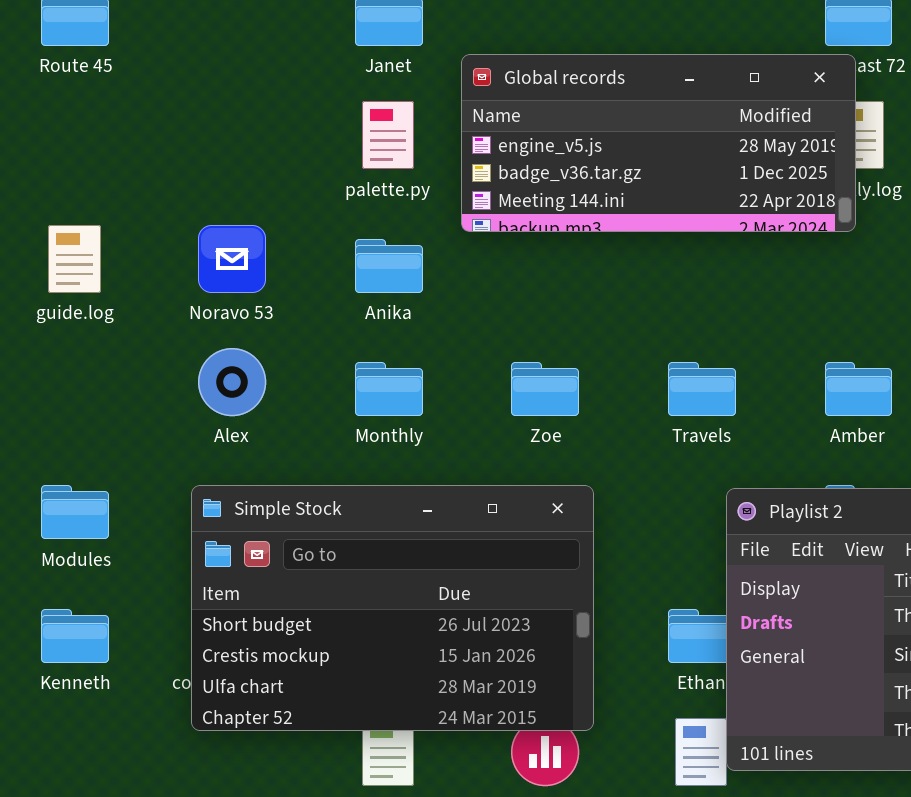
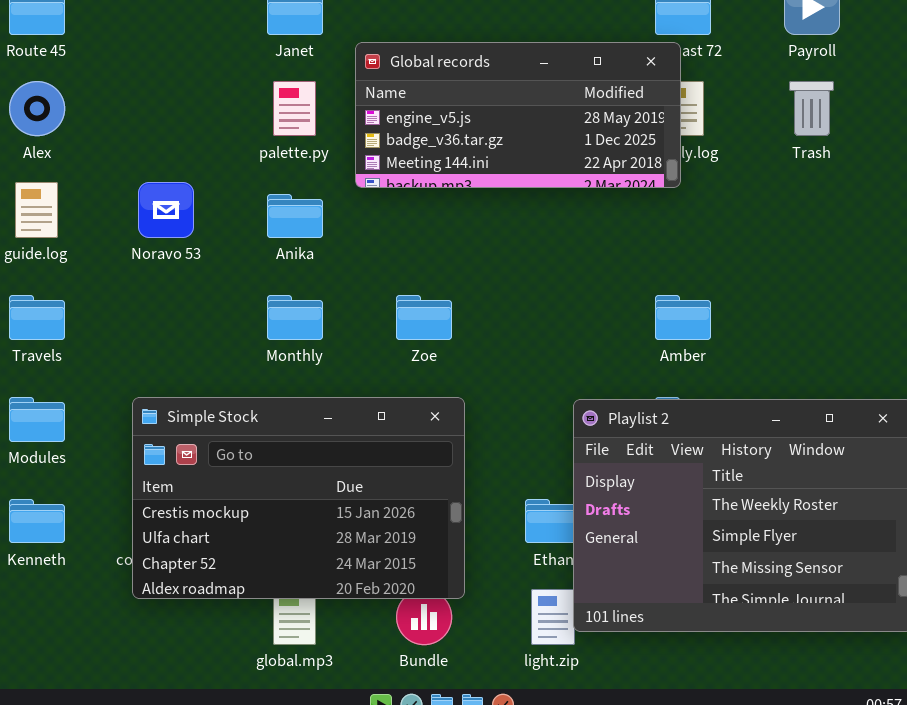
Alex: [198,348,266,416] -> [9,81,65,136], moved
Travels: [668,362,736,416] -> [9,295,65,340], moved
Simple Stock: [191,485,594,731] -> [132,397,465,599], scrolled down 1 row

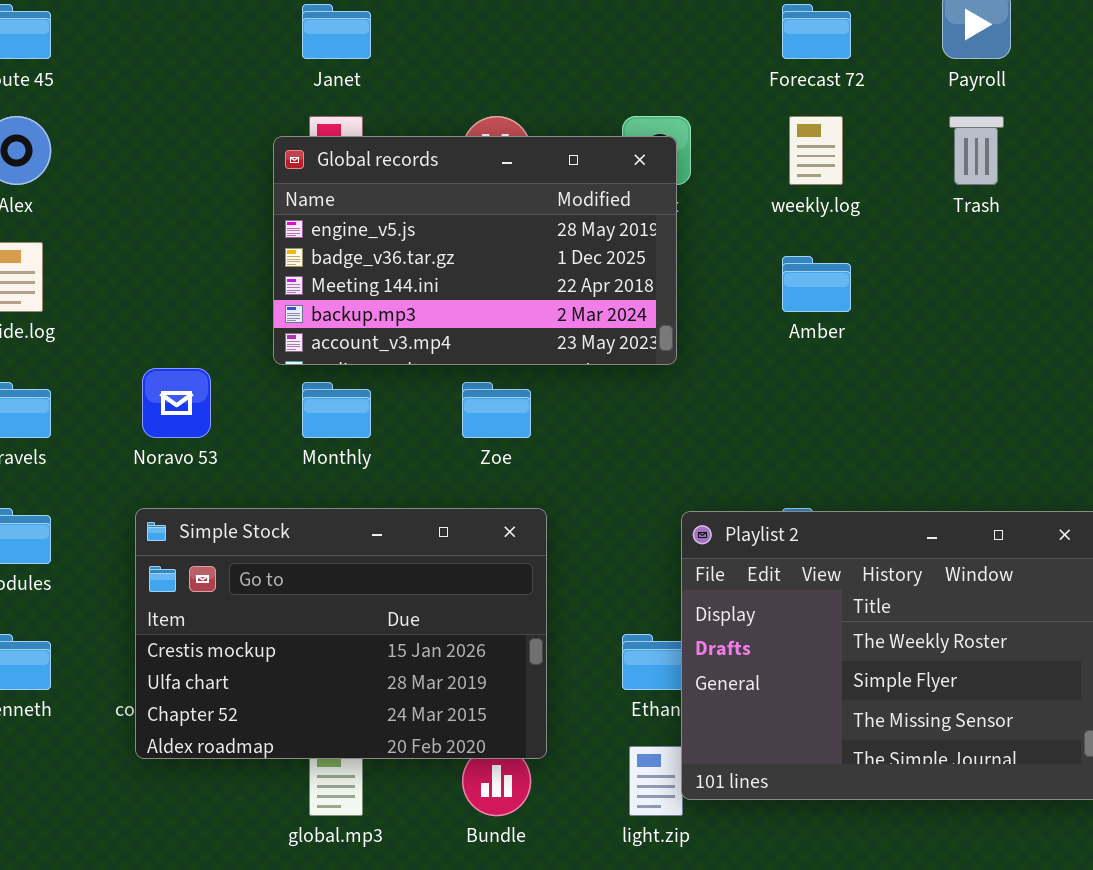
Global records: [355,42,681,188] -> [273,136,677,365], moved, resized
Noravo 53: [138,182,194,238] -> [142,368,211,438], moved
Amber: [655,295,711,340] -> [782,256,851,312], moved

